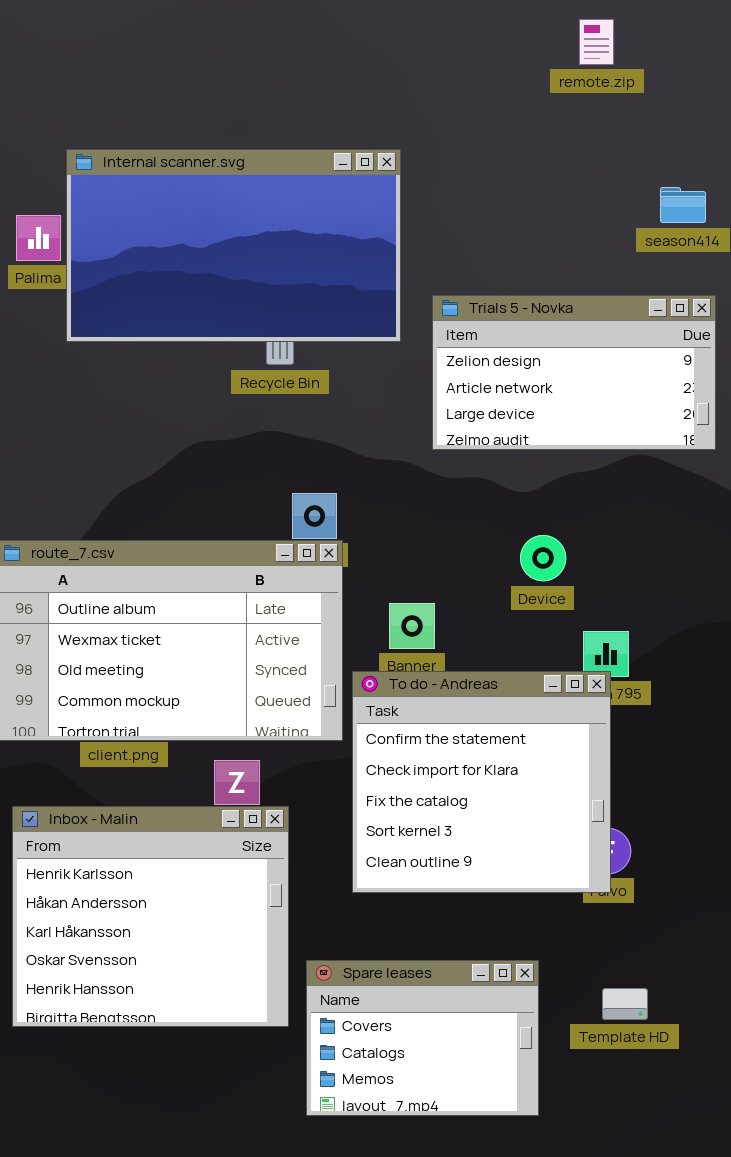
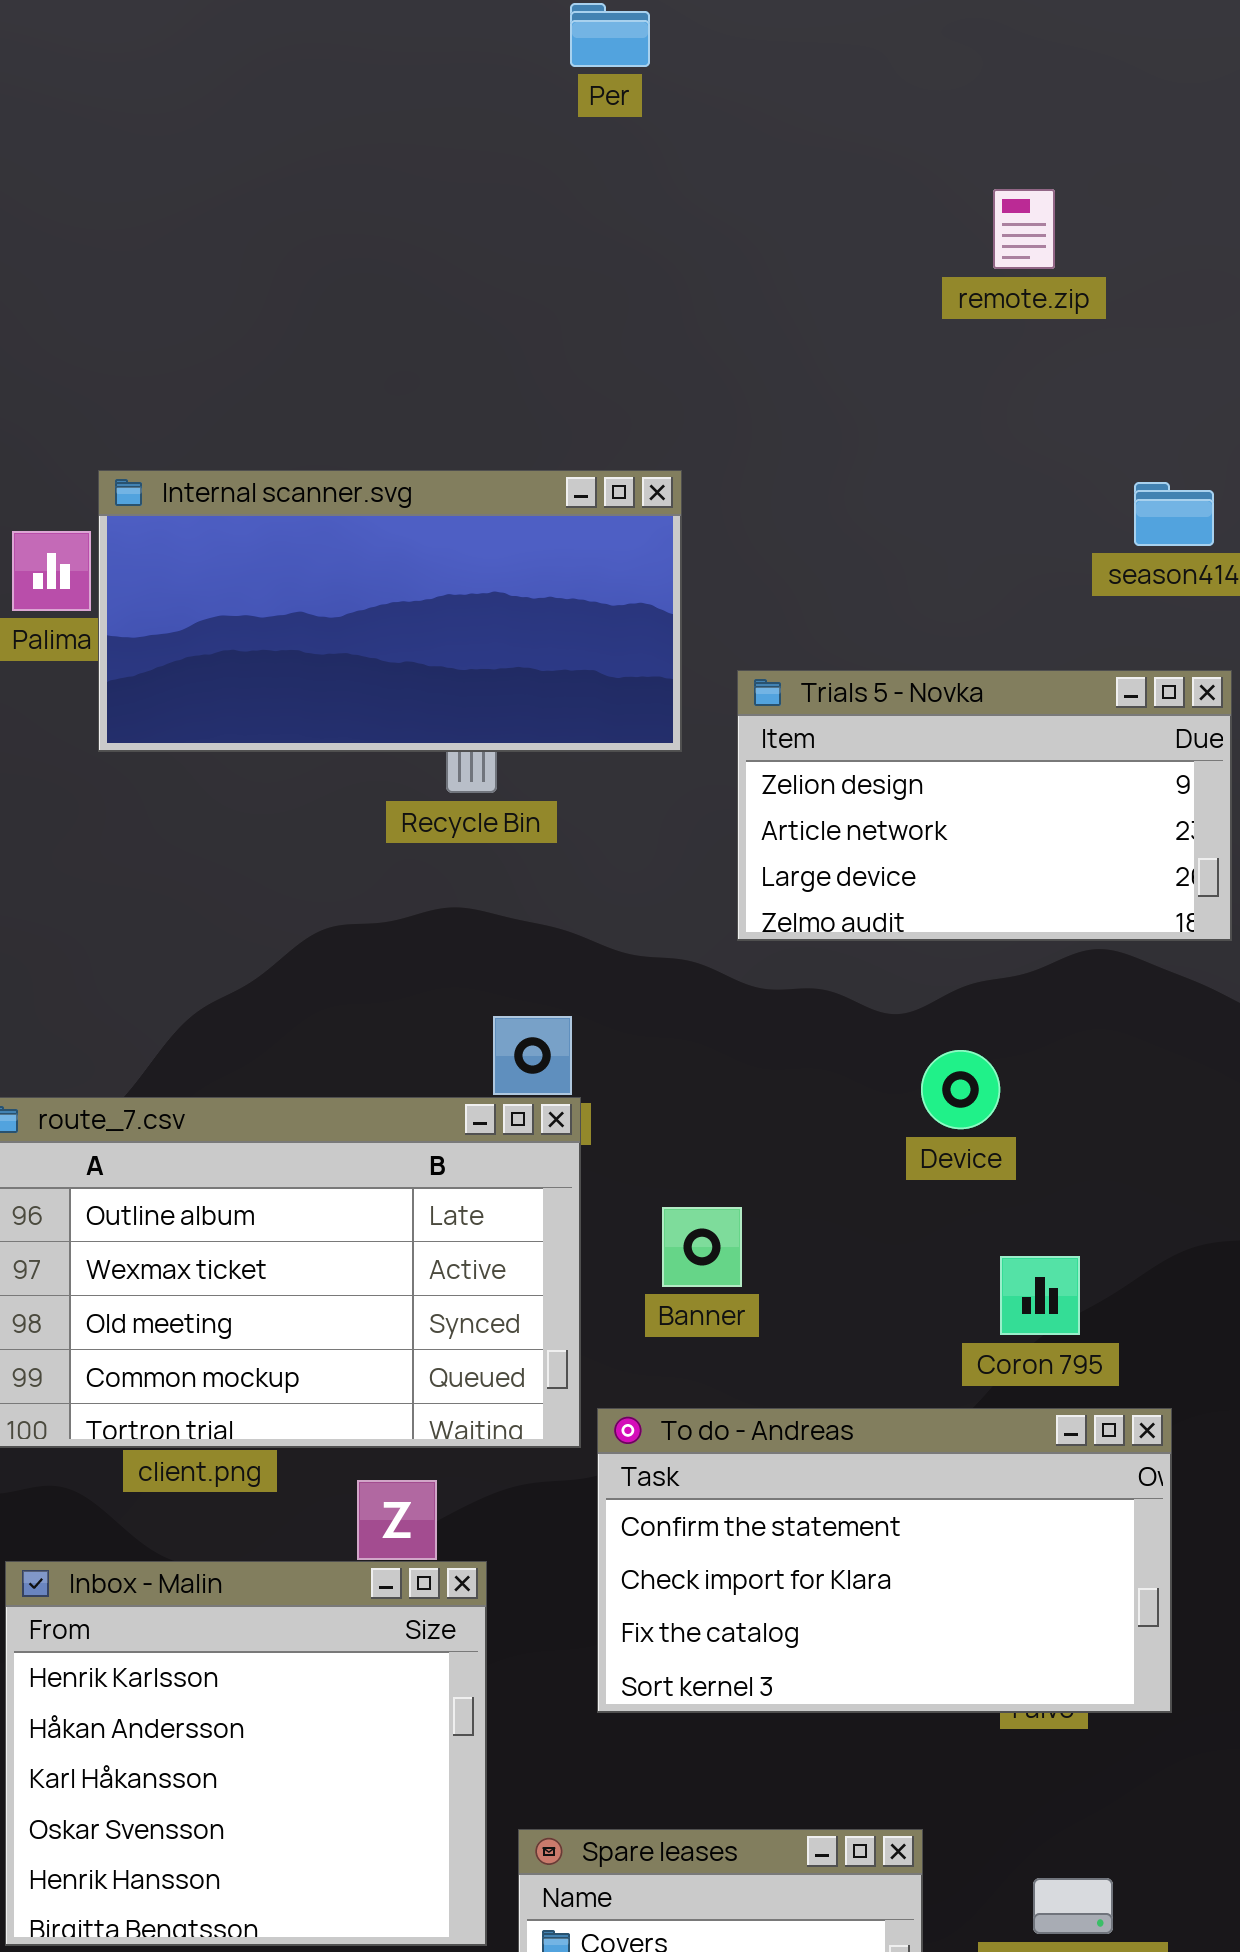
Internal scanner.svg: [66,149,401,342] -> [98,470,682,752], resized
Device: [520,535,566,581] -> [921,1050,1000,1129], moved
To do - Andreas: [352,671,611,893] -> [597,1408,1172,1713], resized

